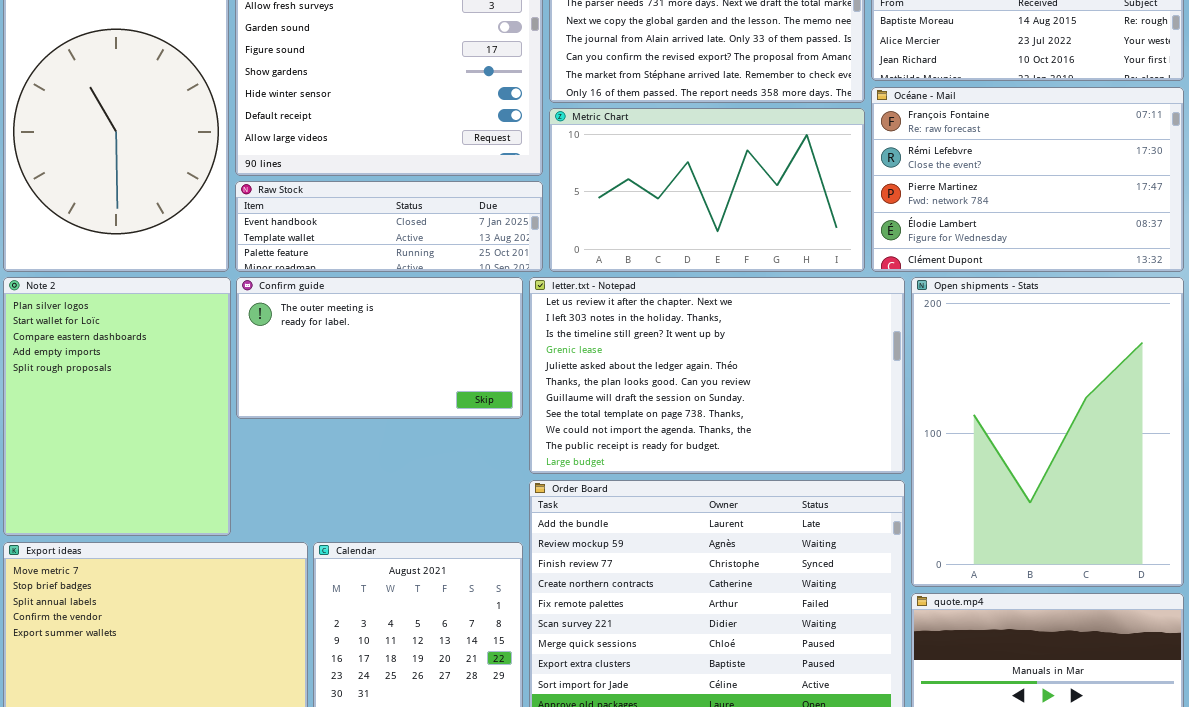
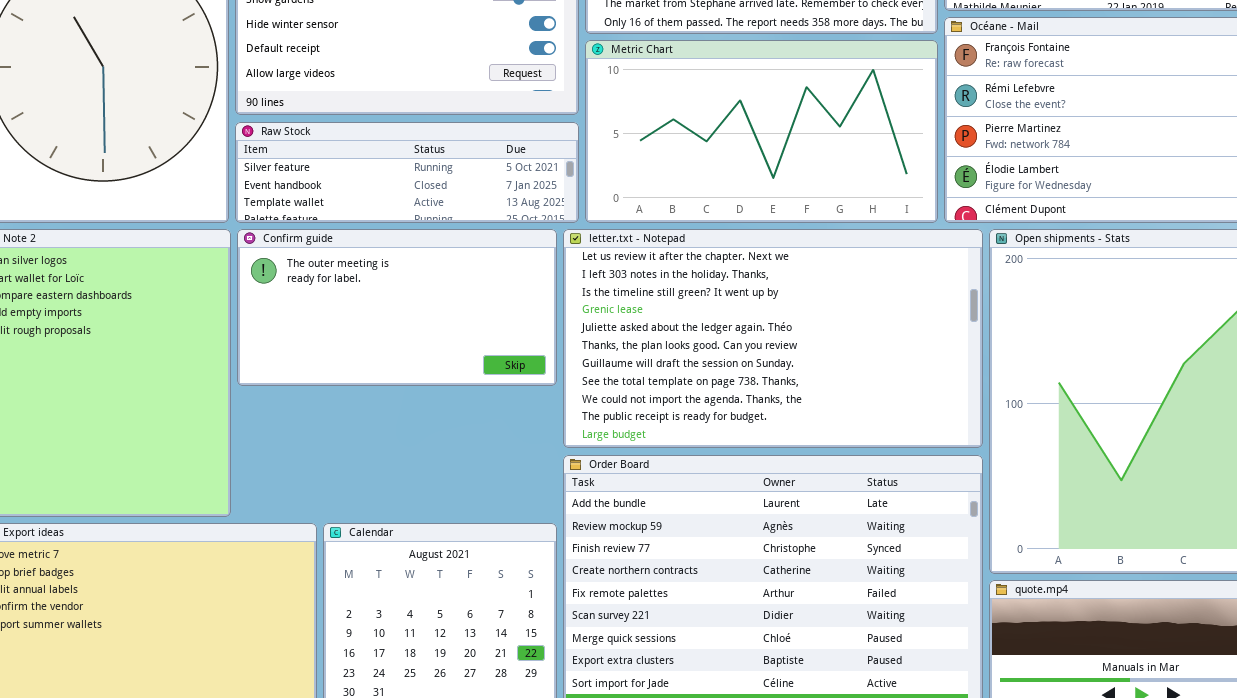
Raw Stock: [235,181,543,272] -> [235,122,579,223], scrolled up 1 row

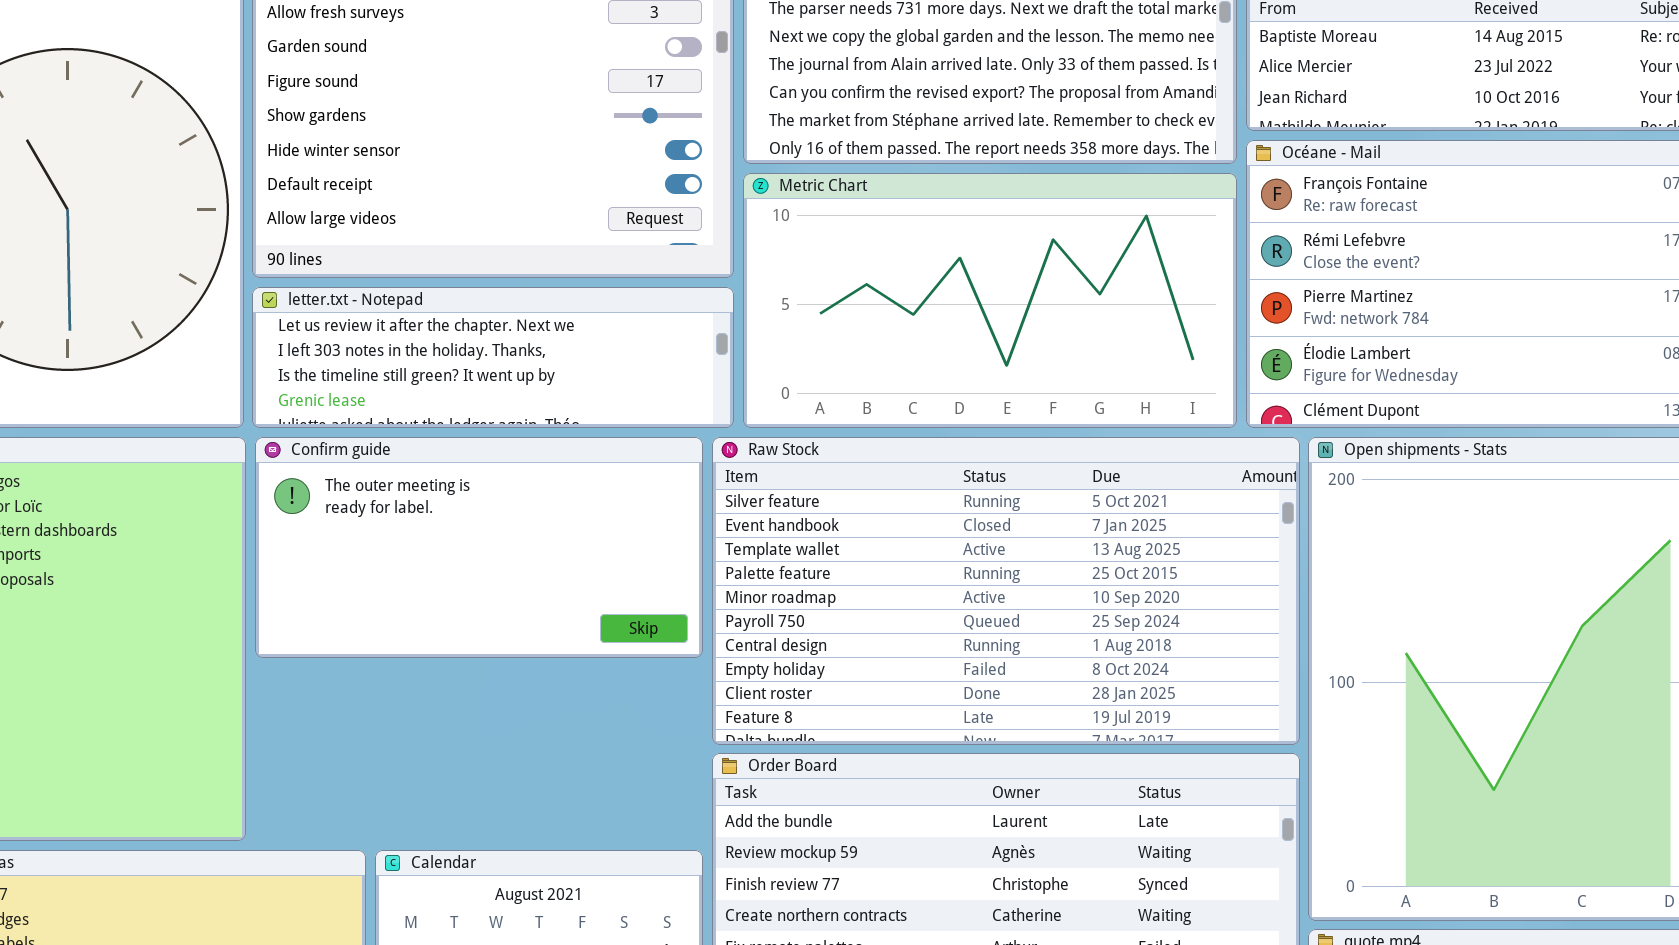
Raw Stock: [235,122,579,223] -> [712,437,1300,745], moved, resized
letter.txt - Notepad: [563,229,983,448] -> [252,287,734,428], moved, resized

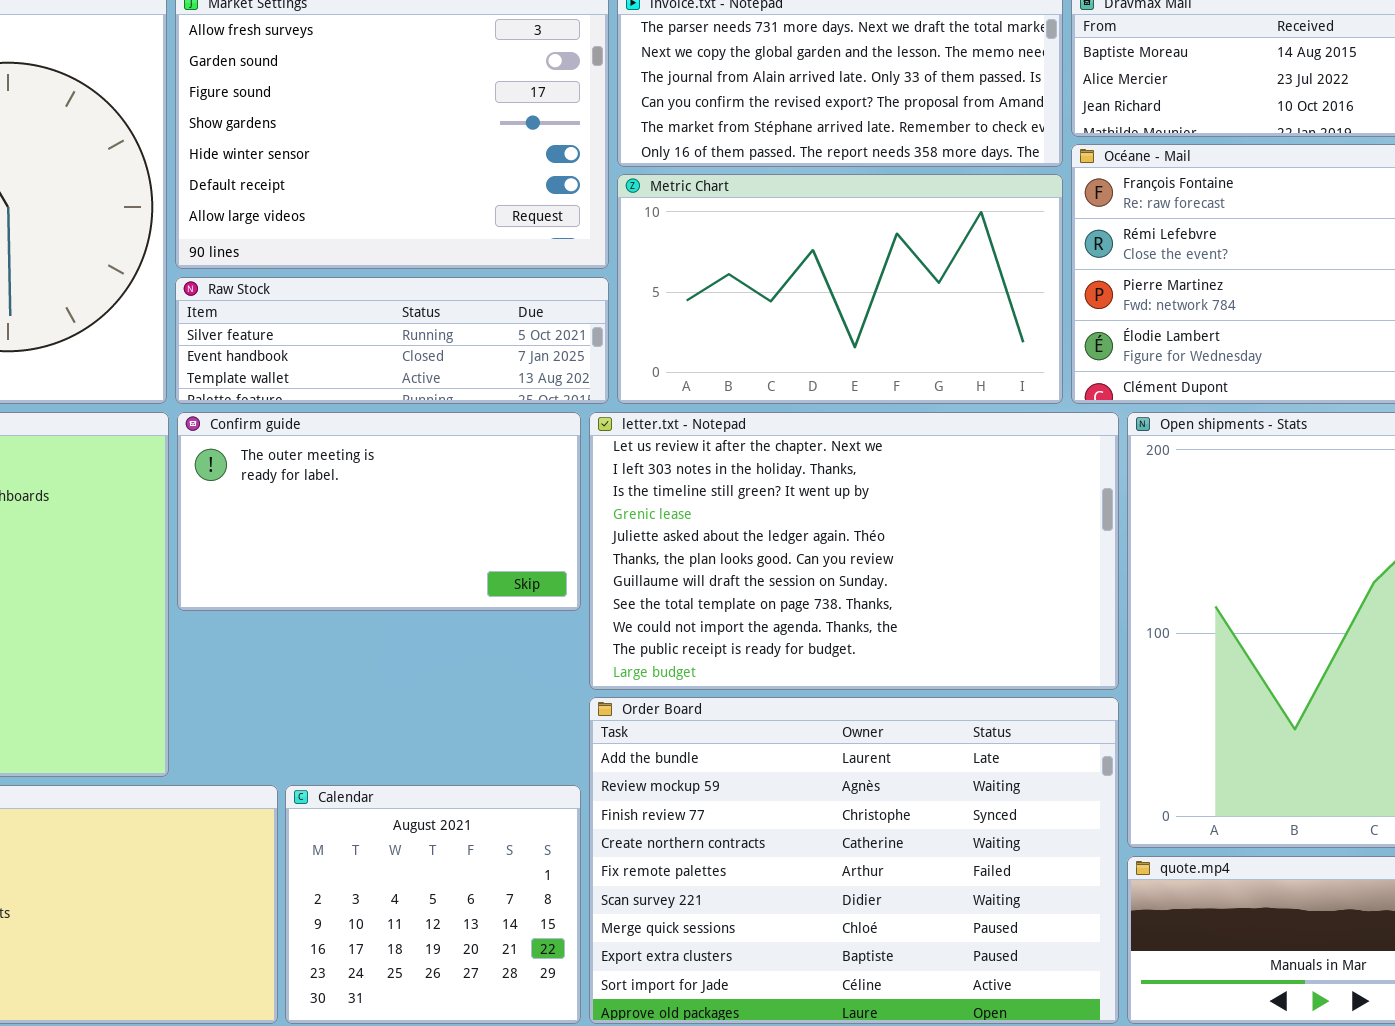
letter.txt - Notepad: [252,287,734,428] -> [589,412,1119,690], moved, resized
Raw Stock: [712,437,1300,745] -> [175,277,609,404], moved, resized

